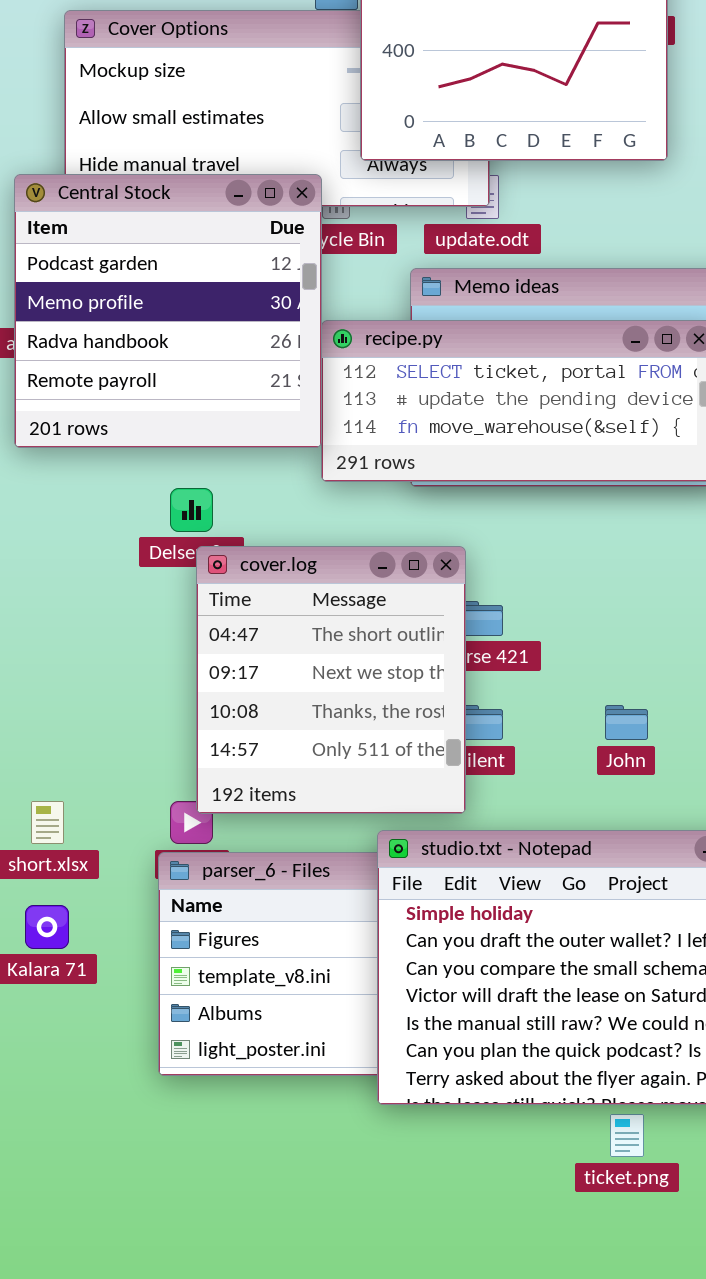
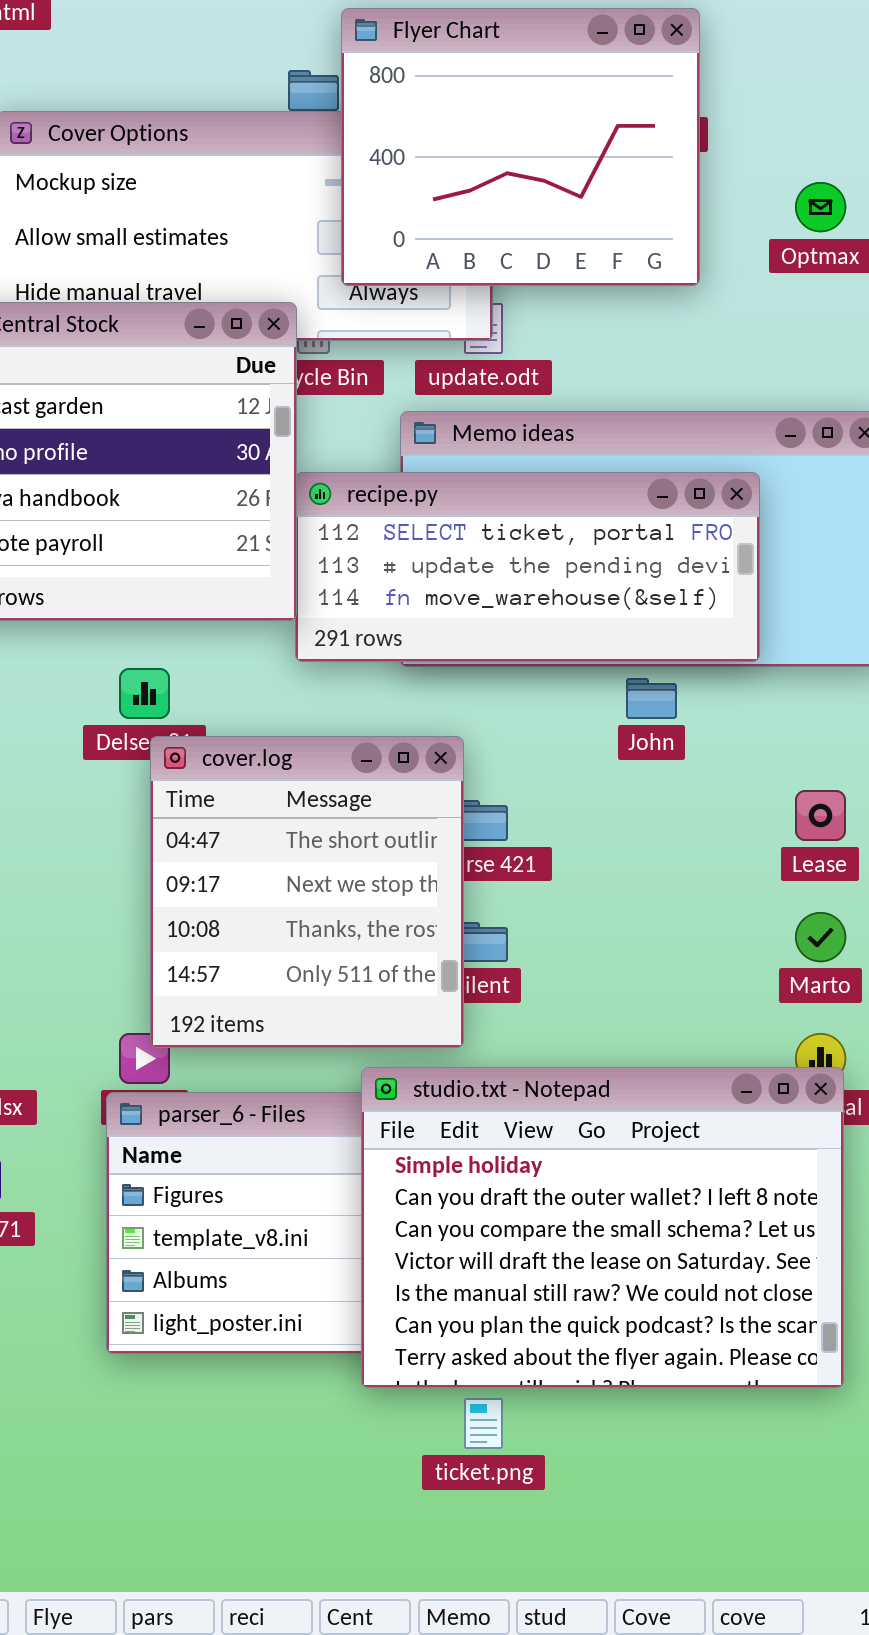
John: [605,705,648,740] -> [626,678,677,719], moved
ticket.png: [610,1114,644,1157] -> [464,1398,503,1449], moved

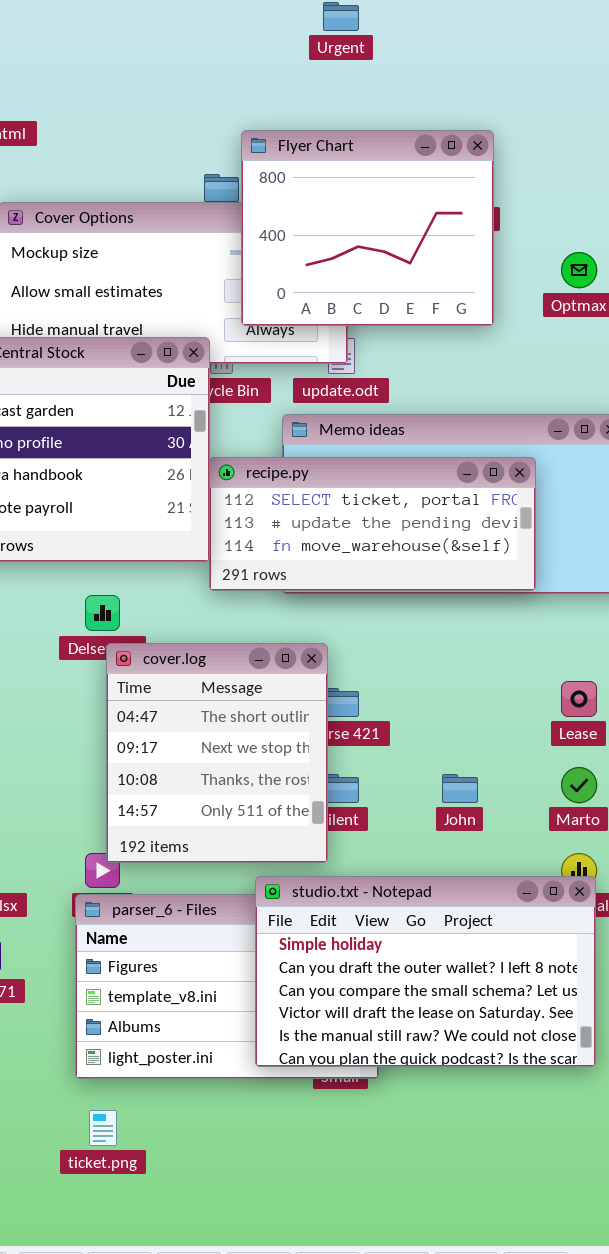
John: [626,678,677,719] -> [442,774,478,803], moved
studio.txt - Notepad: [361,1067,844,1388] -> [255,876,596,1067], resized
ticket.png: [464,1398,503,1449] -> [89,1110,117,1146], moved

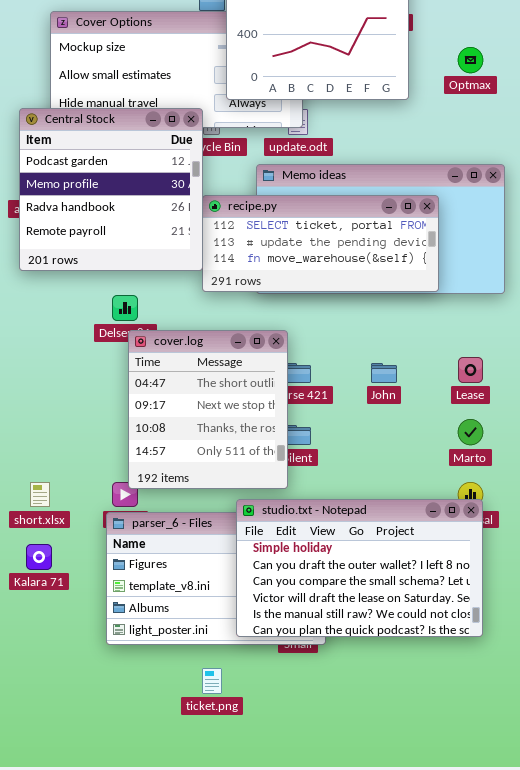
John: [442,774,478,803] -> [371,363,397,383], moved
ticket.png: [89,1110,117,1146] -> [202,668,222,694], moved

